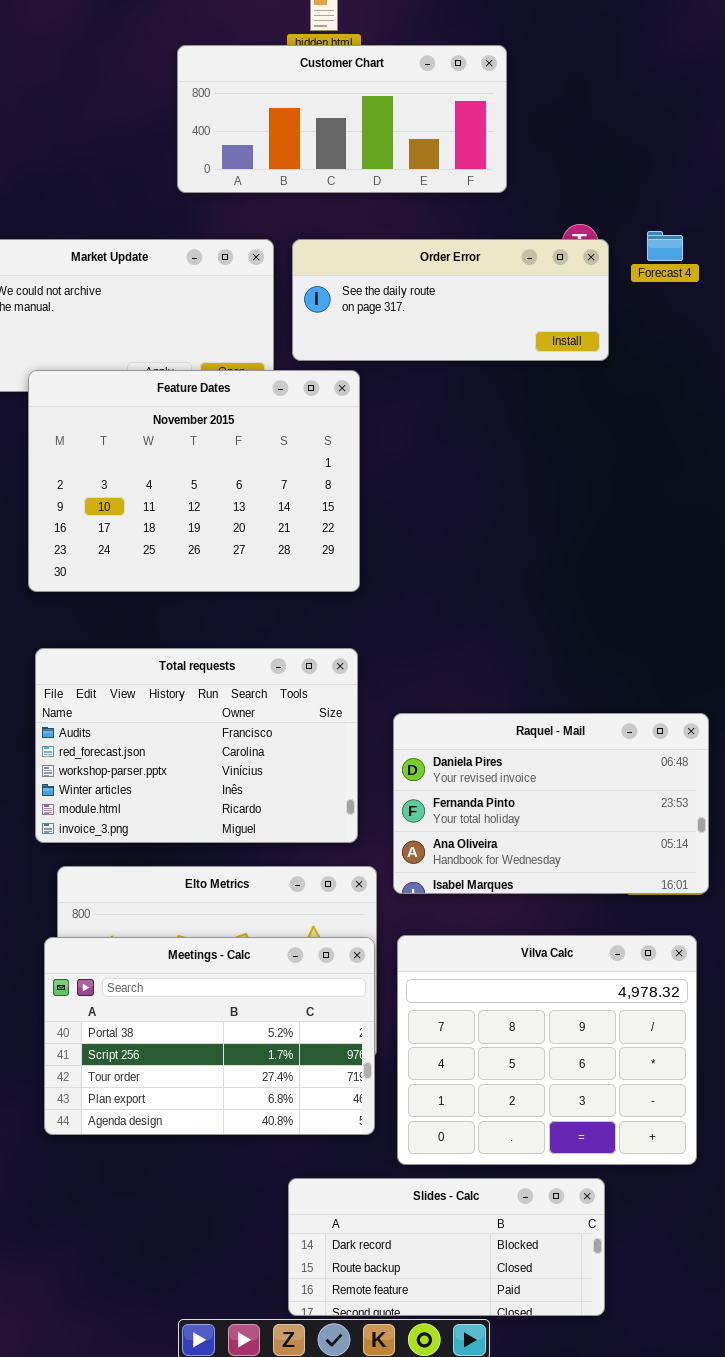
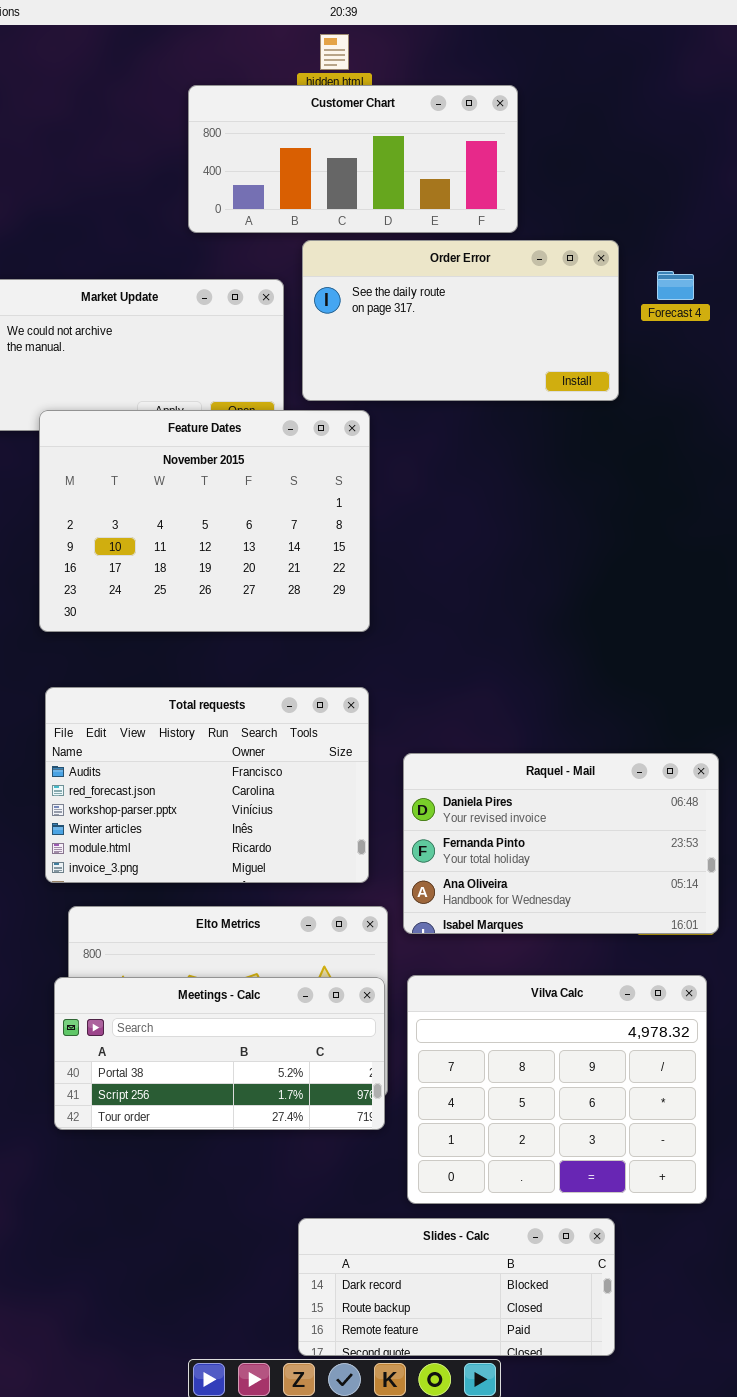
Order Error: [292,239,609,361] -> [302,240,619,401], resized
Meetings - Calc: [44,937,375,1135] -> [54,977,385,1130], resized

